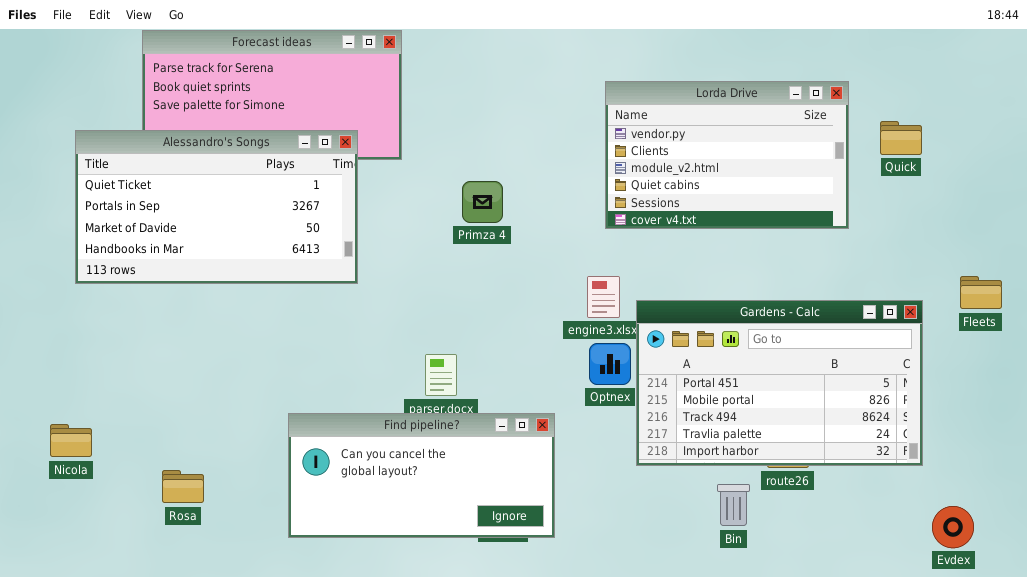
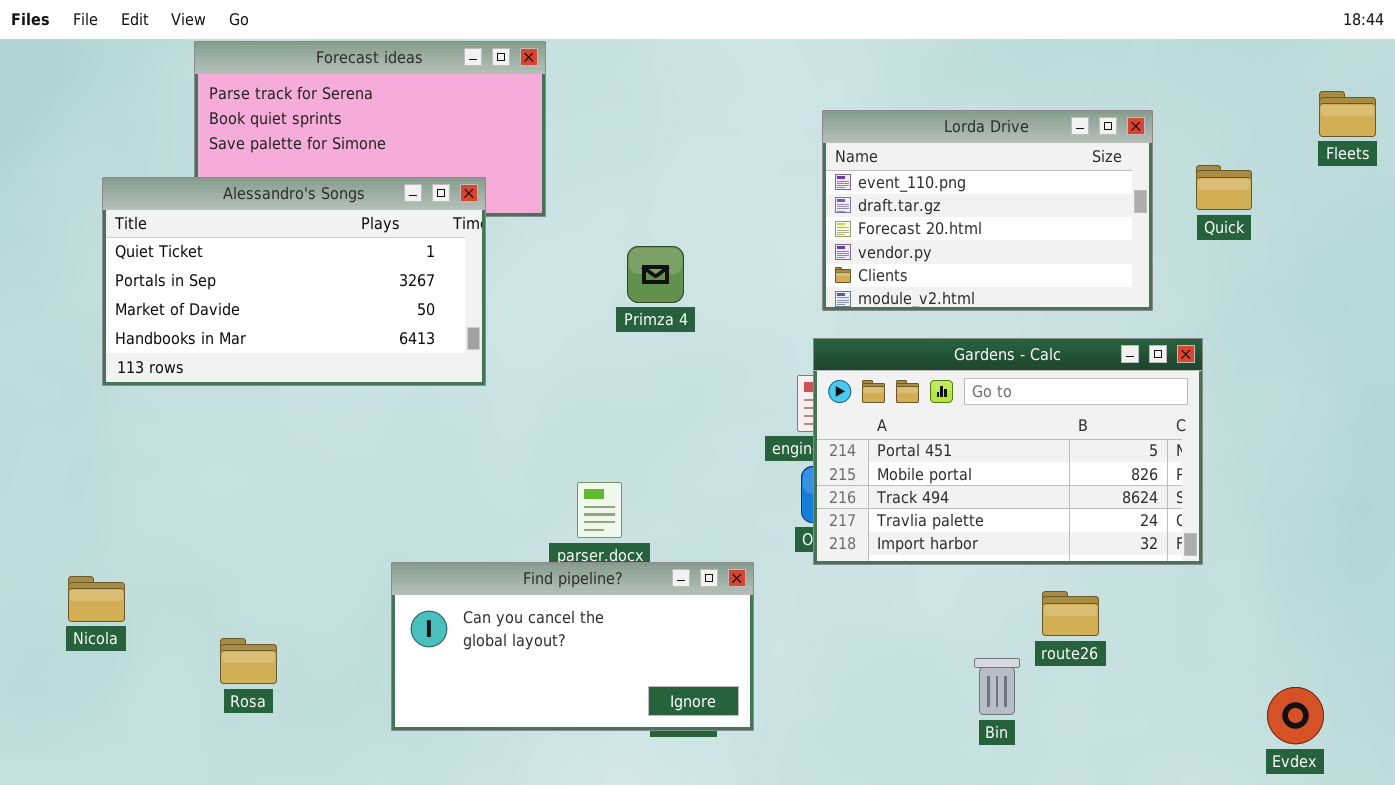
Lorda Drive: [605,81,849,229] -> [822,110,1153,311], scrolled up 3 rows
Fleets: [960,276,1002,309] -> [1319,91,1376,137], moved
Gardens - Calc: [636,300,923,466] -> [813,338,1203,565], moved

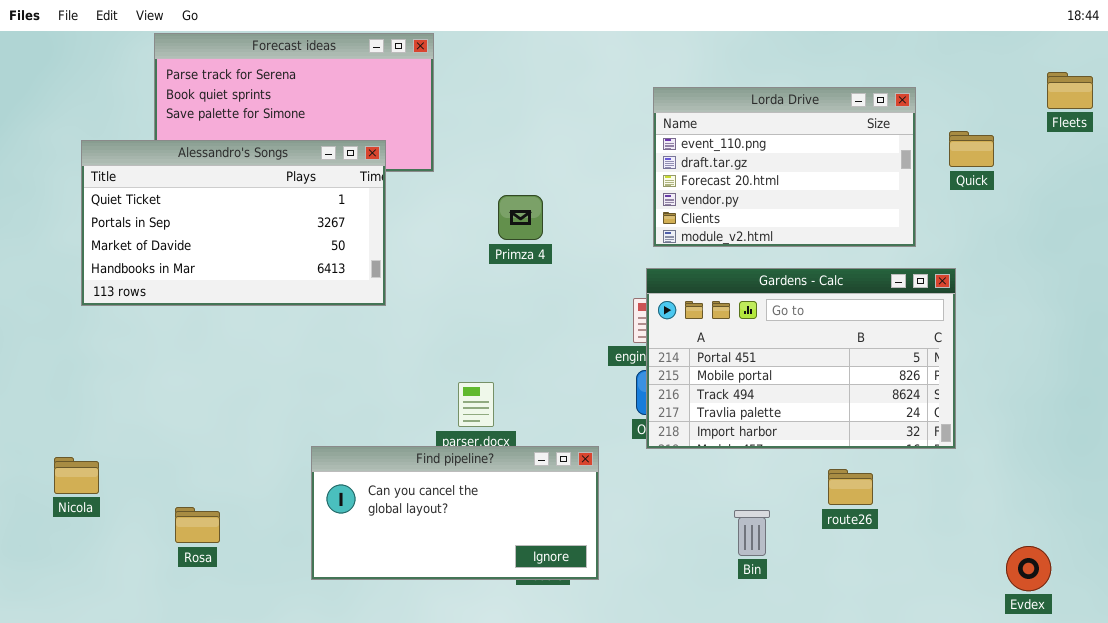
Bin: [974,658,1020,715] -> [734,510,770,556], moved

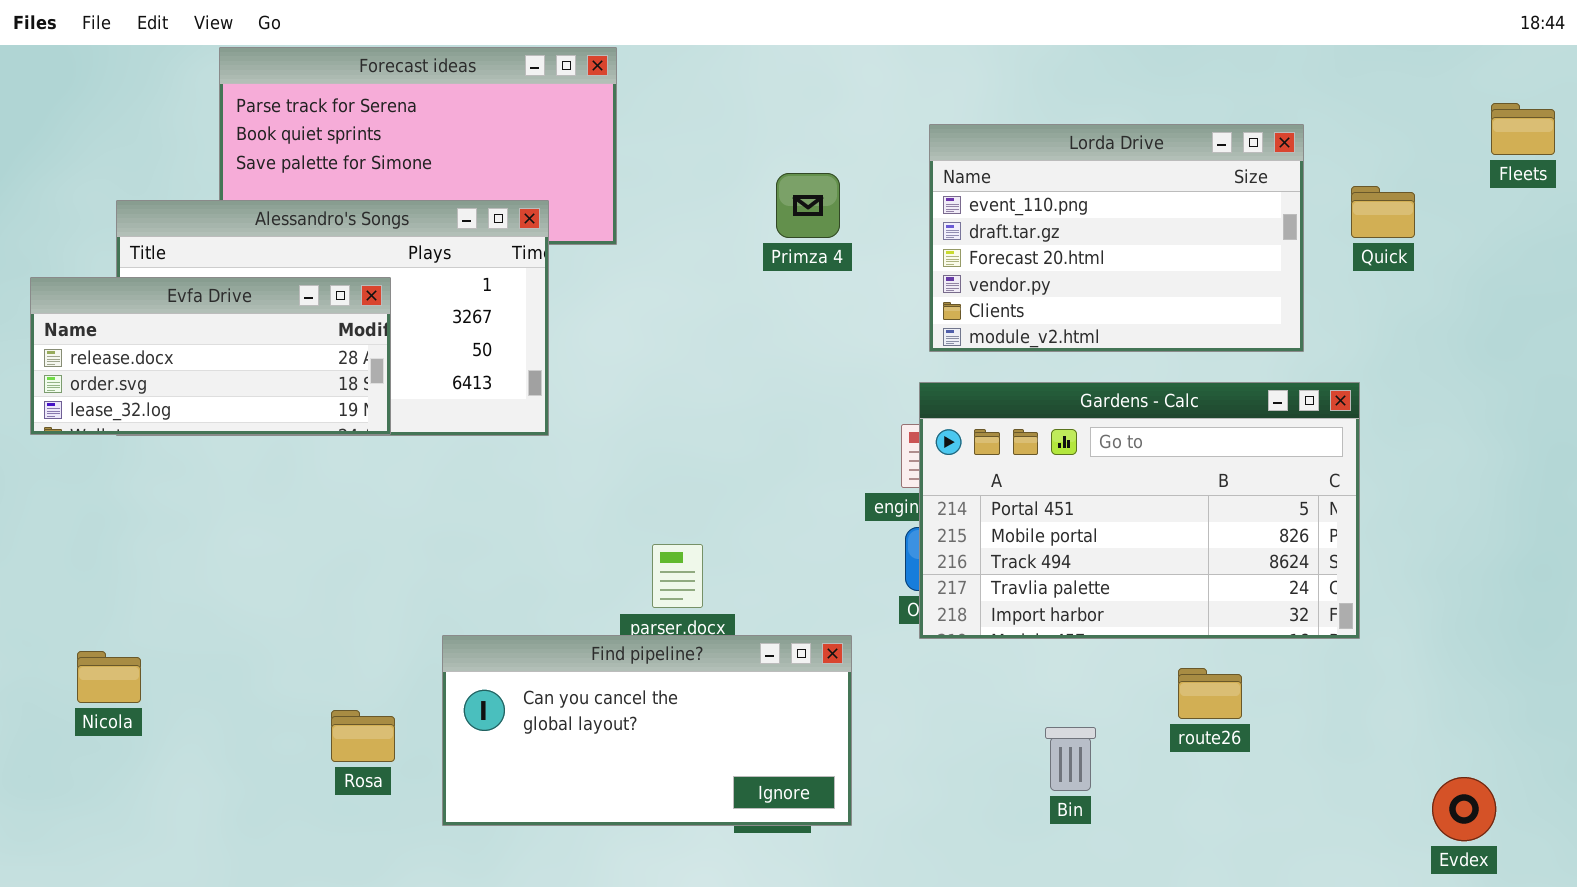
Evfa Drive: none -> [30,277,391,435], opened
Primza 4: [498,195,543,240] -> [776,173,840,238], moved
Rosa: [175,507,220,543] -> [331,710,395,762], moved

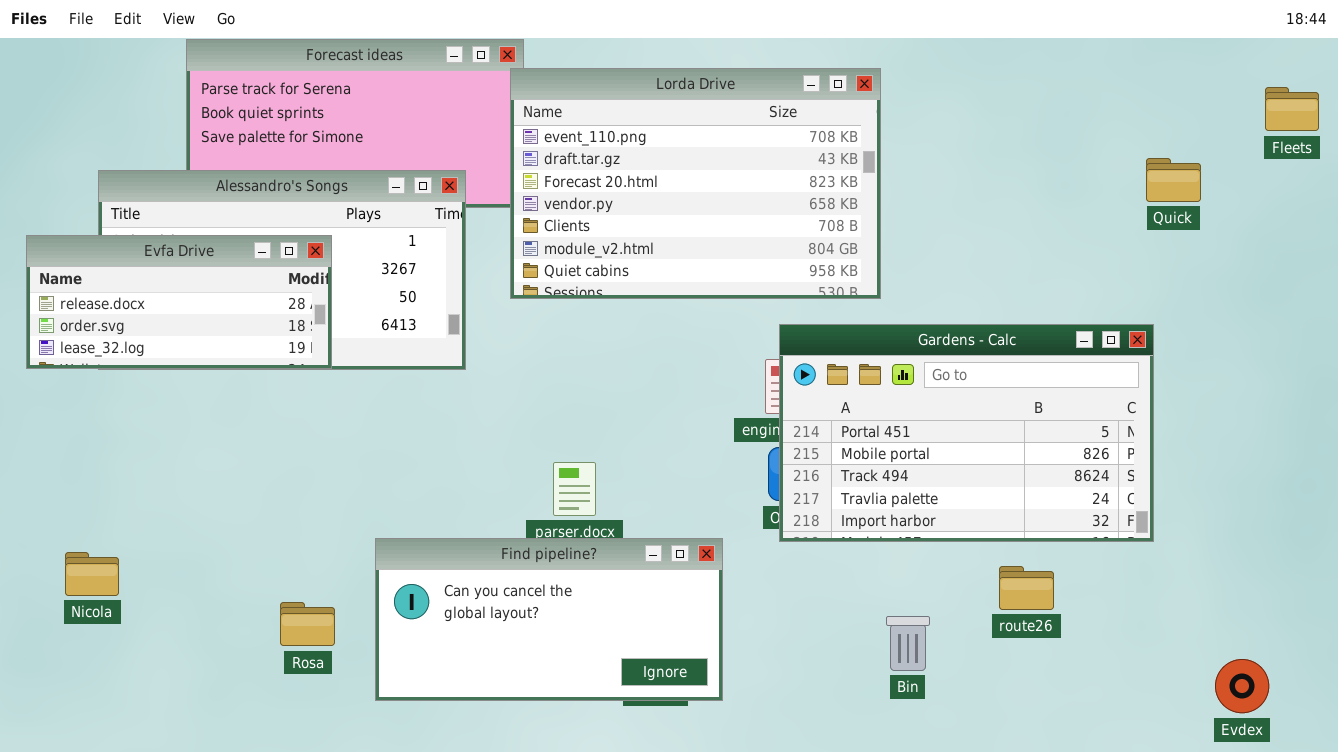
Lorda Drive: [929,124,1304,352] -> [510,68,881,299], moved, resized

